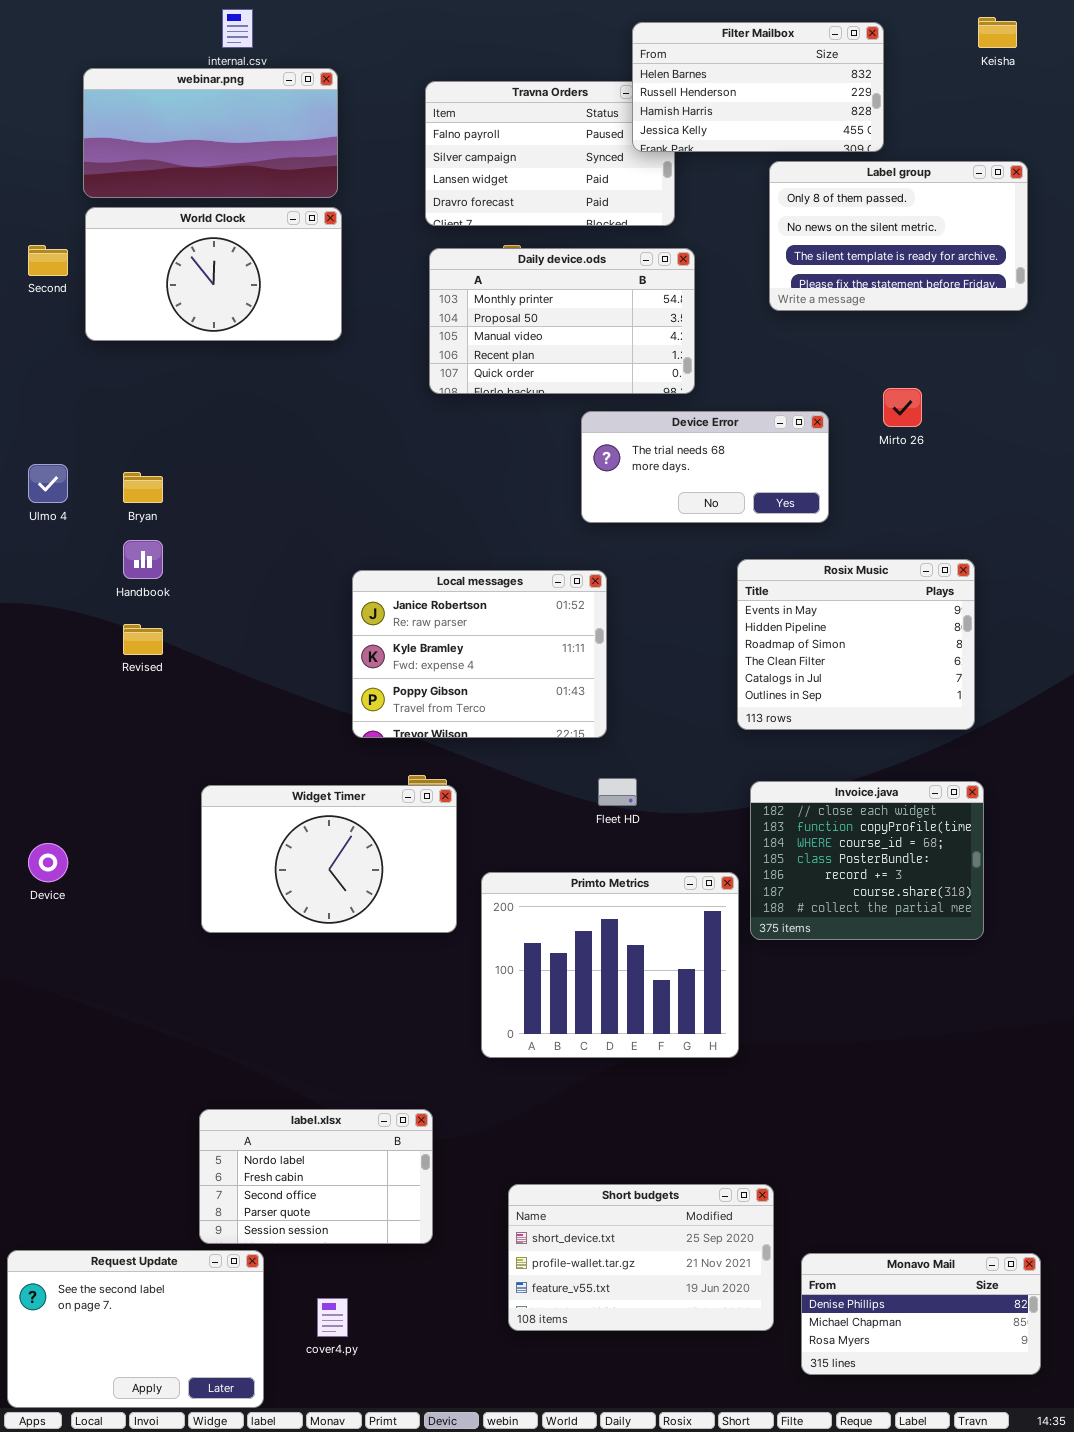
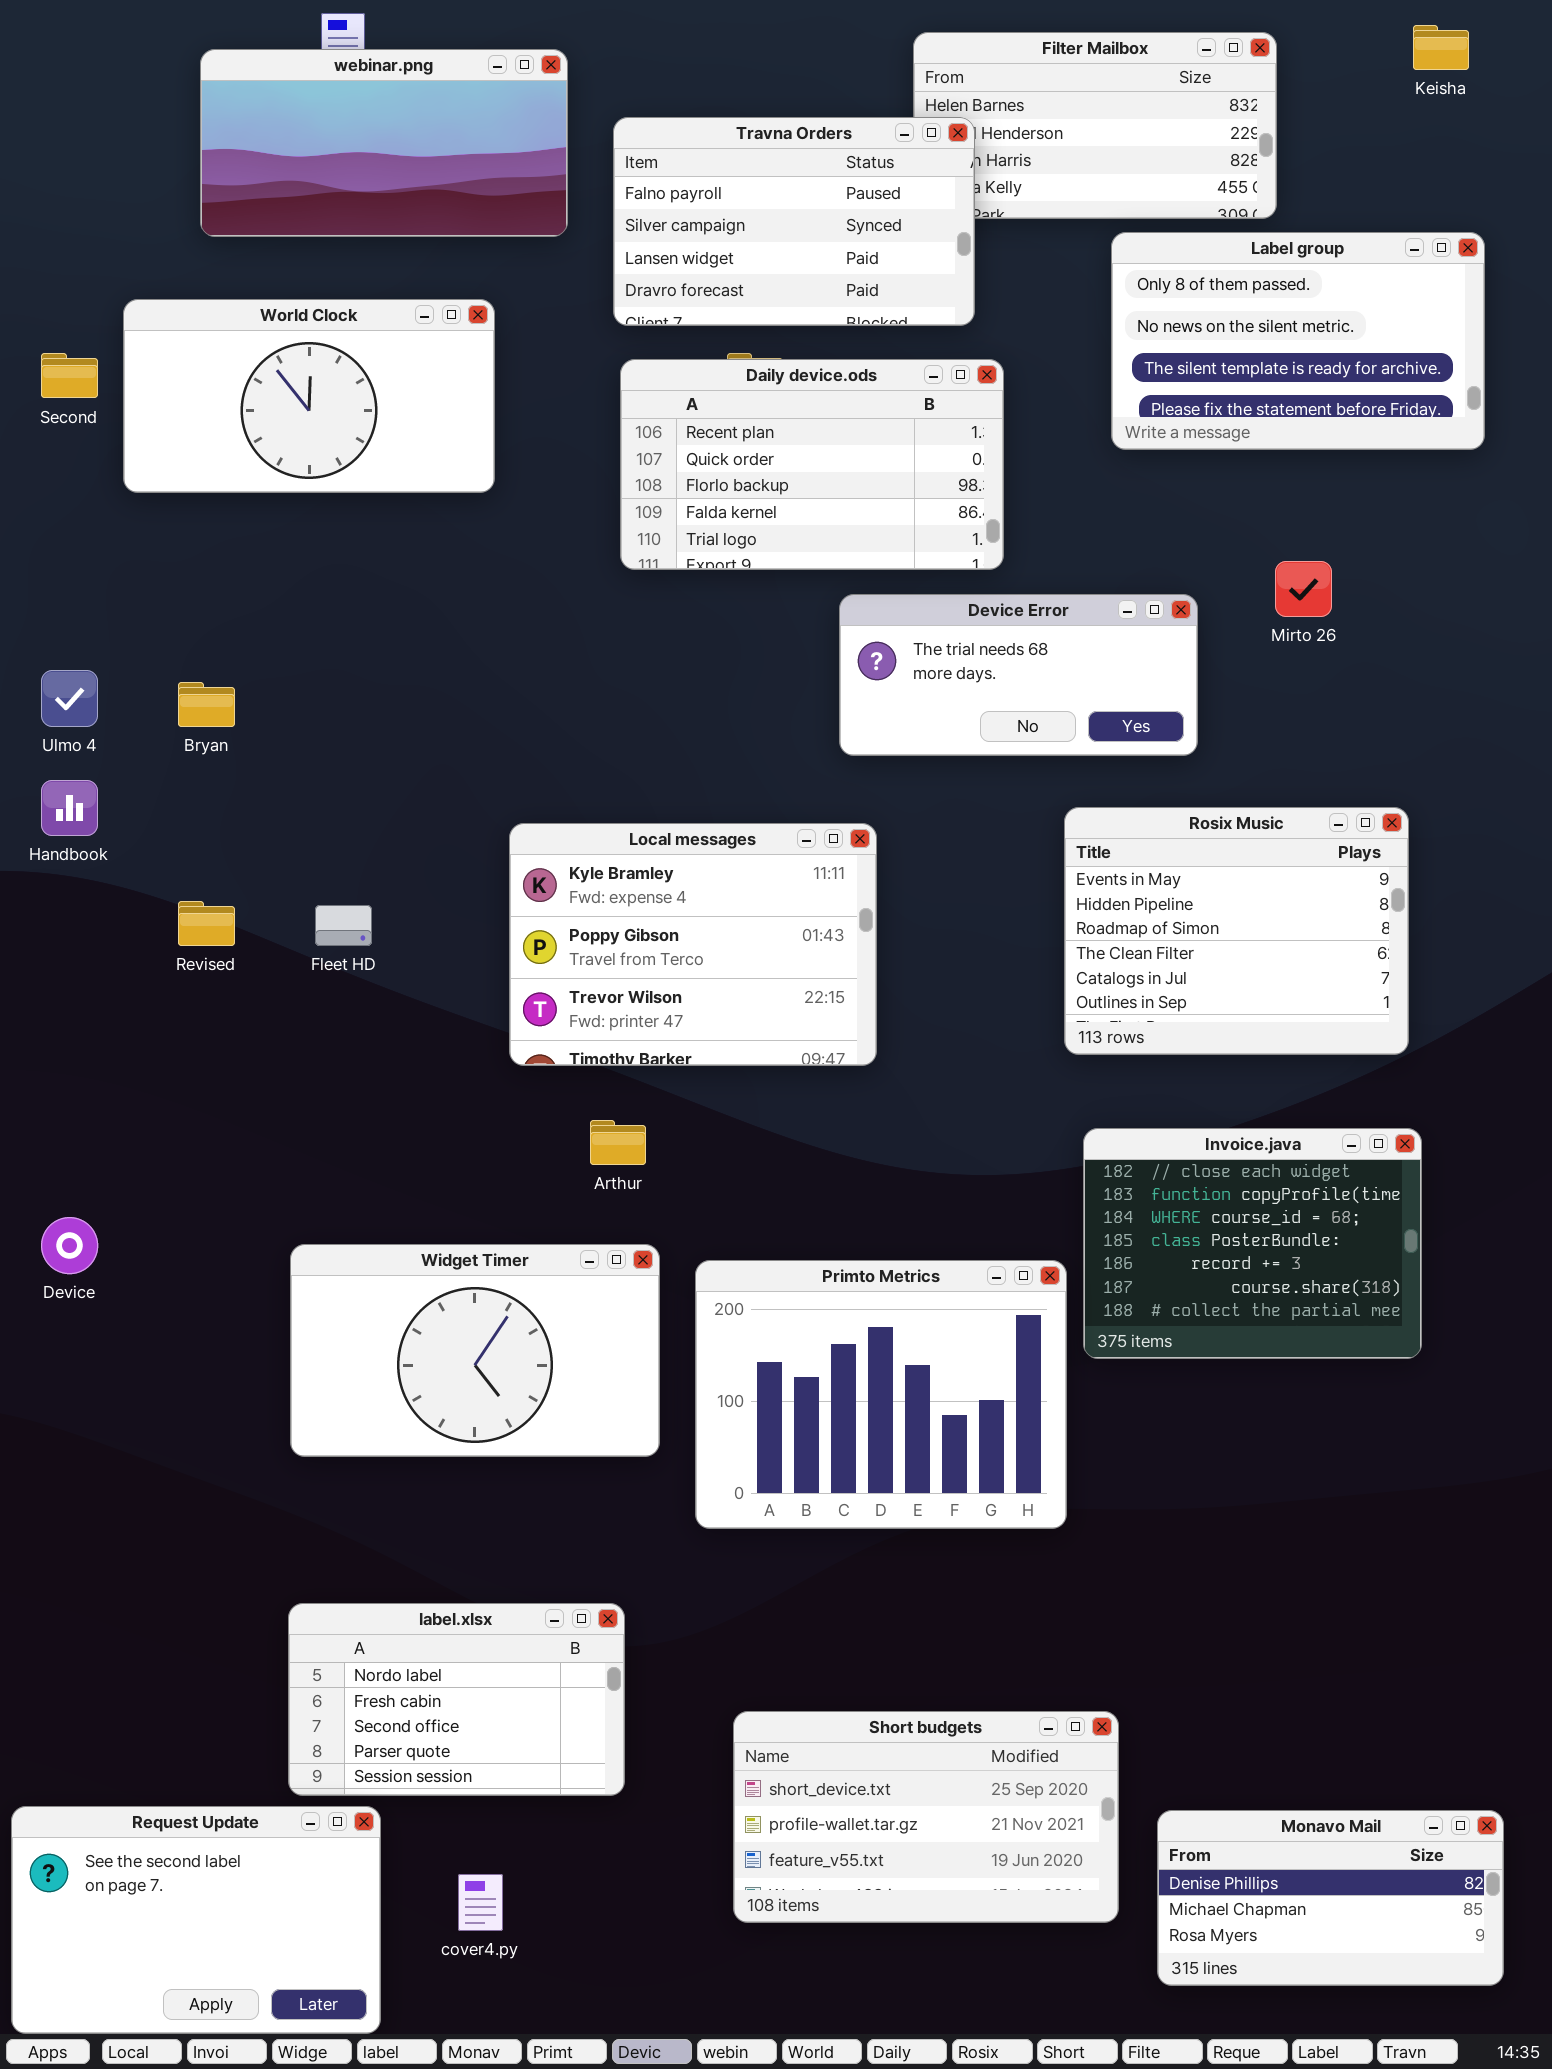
webinar.png: [83,68,338,198] -> [200,49,568,237], moved
Travna Orders: [425,81,675,226] -> [613,117,975,326], raised
Daily device.ods: [429,248,695,394] -> [620,359,1004,570], scrolled down 3 rows
Handbook: [123,540,163,579] -> [41,780,98,836], moved
Local messages: [352,570,607,738] -> [509,823,877,1066], scrolled down 1 row
Fleet HD: [598,778,637,806] -> [315,905,372,946], moved
Widget Timer: [201,785,457,933] -> [290,1244,660,1457], moved

